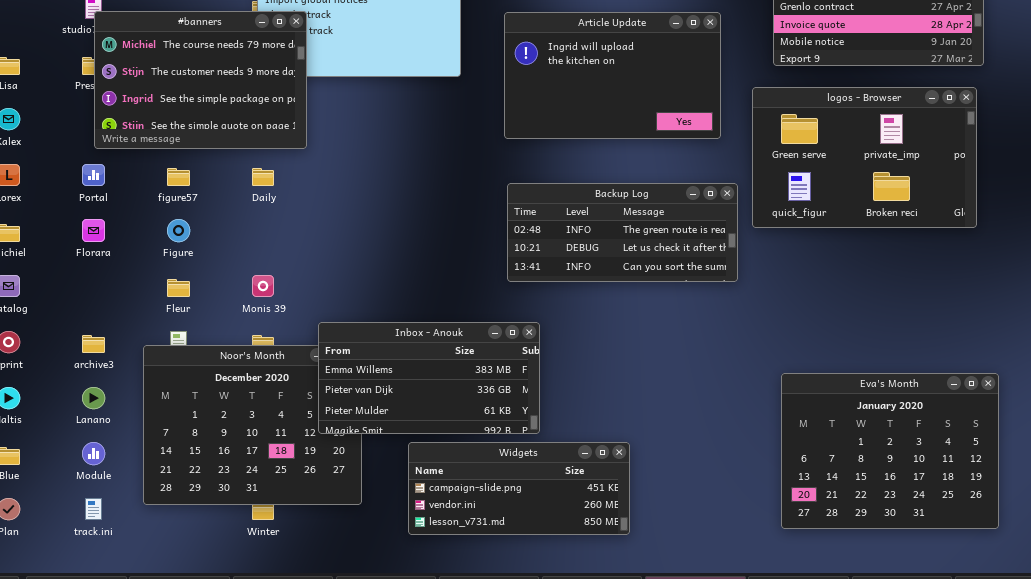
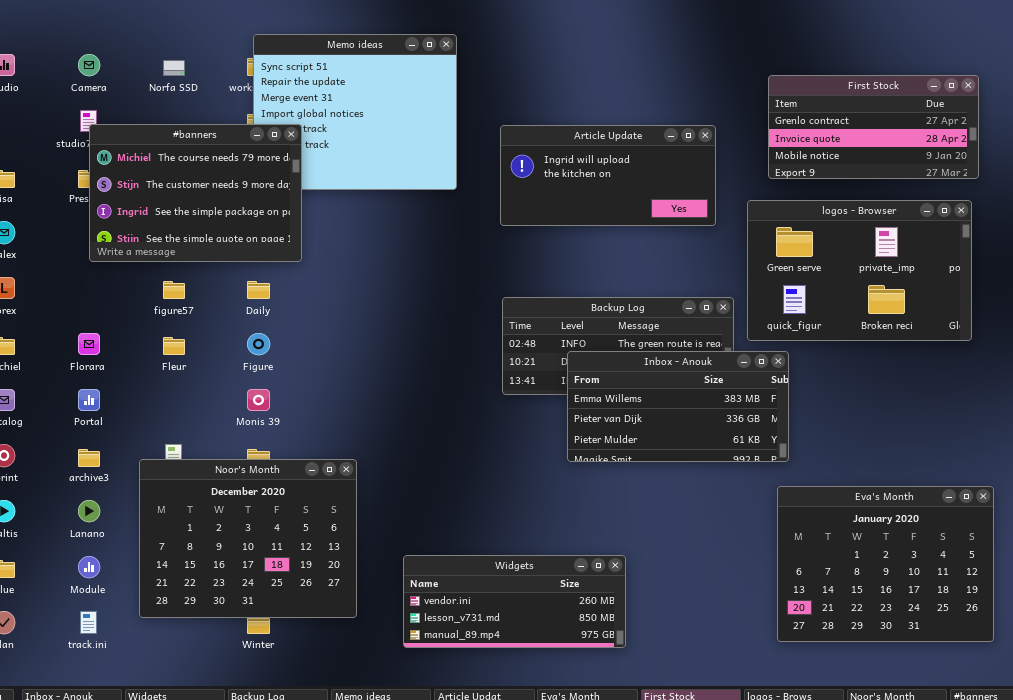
Article Update: [504,12,721,139] -> [500,125,716,226], resized
Portal: [82,164,105,186] -> [78,389,100,411], moved
Figure: [167,219,190,242] -> [247,333,270,355], moved
Fleur: [167,279,190,297] -> [163,337,185,355], moved
Inbox - Anouk: [318,322,540,434] -> [567,351,789,462], moved
Widgets: [408,442,630,535] -> [403,555,626,648], scrolled down 1 row

